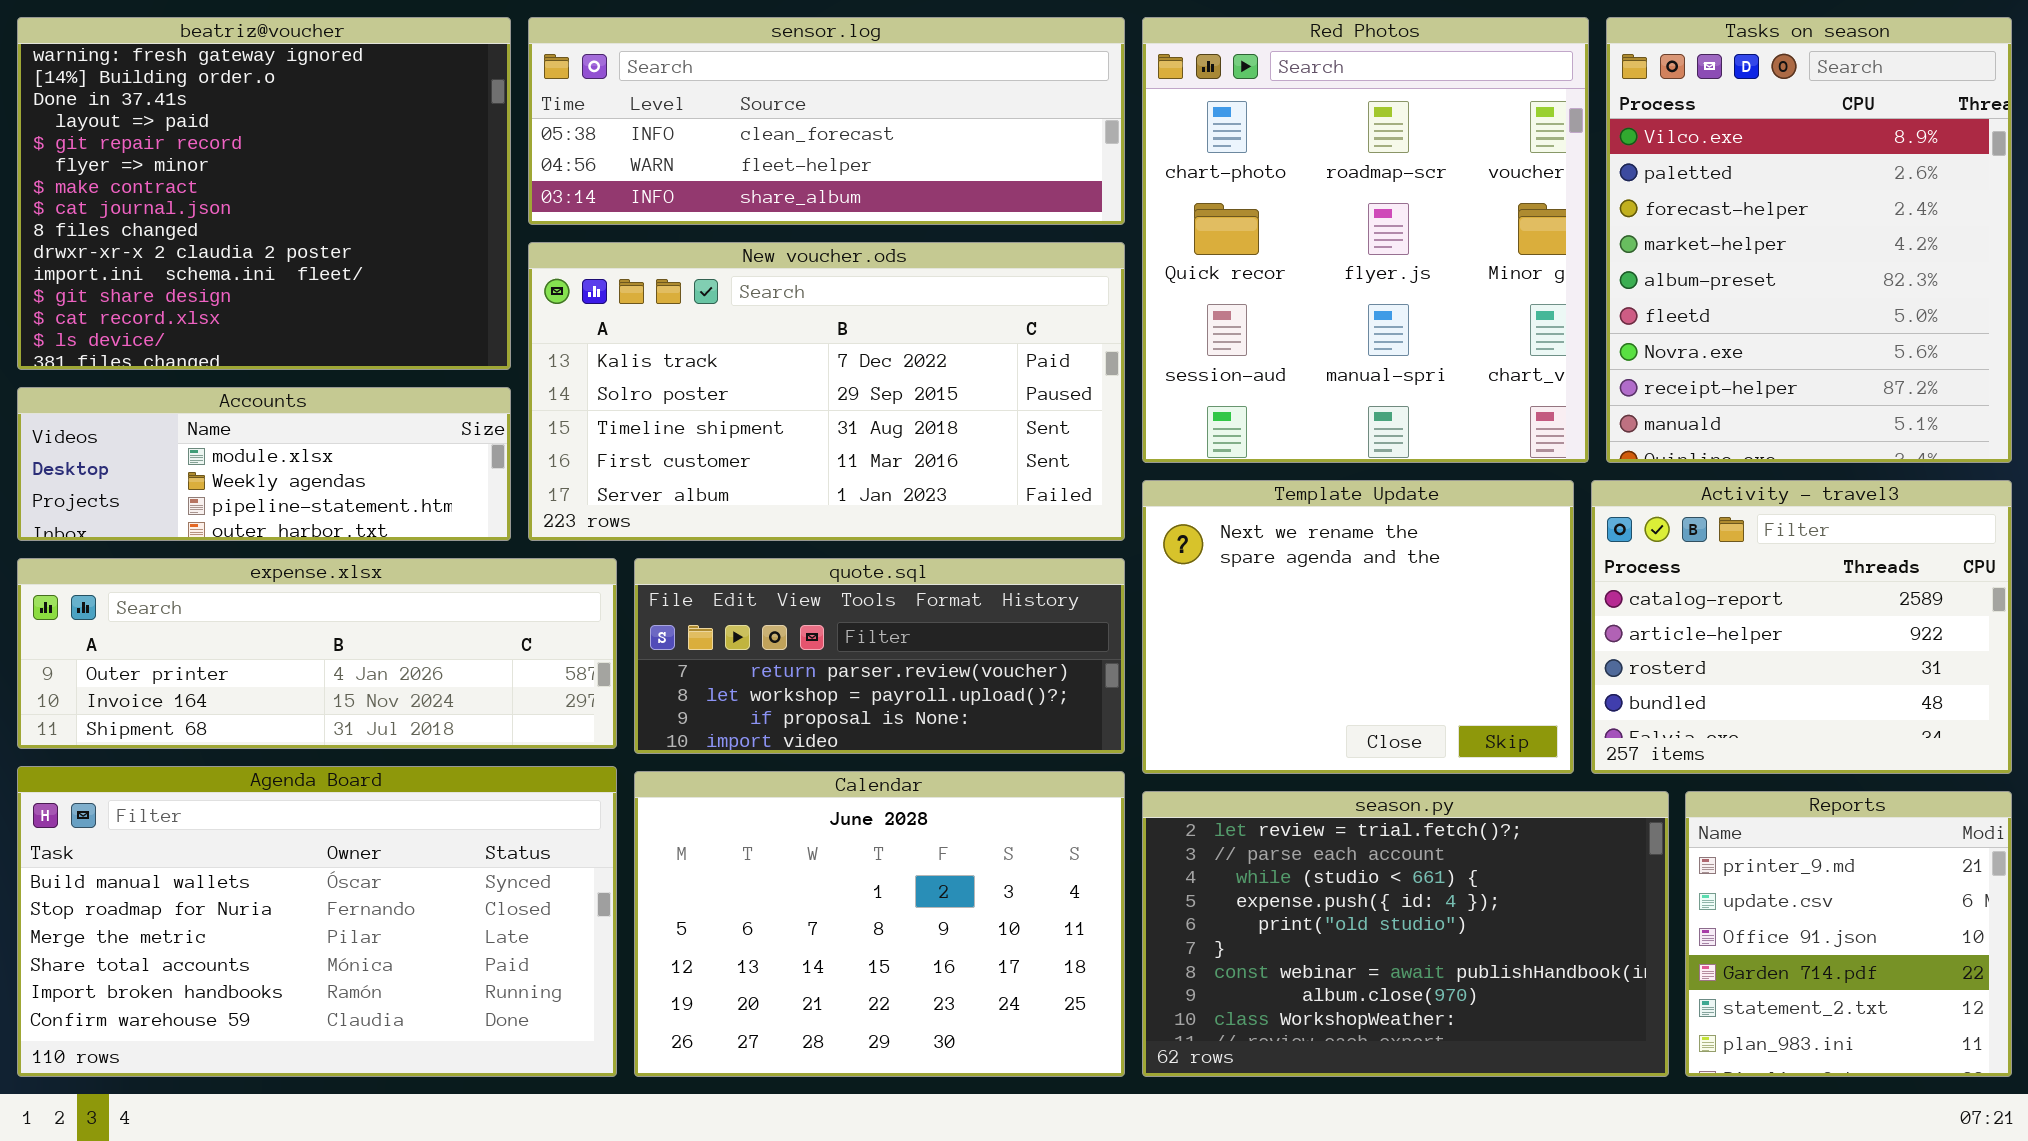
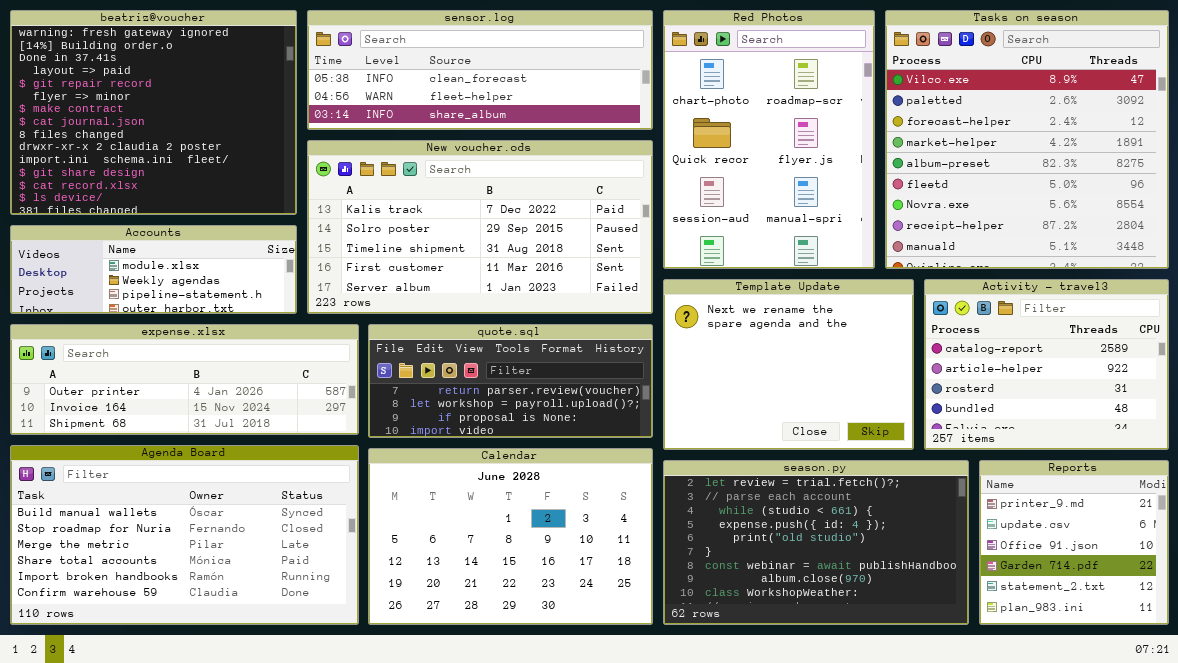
Red Photos: [1142,17,1589,463] -> [663,10,875,269], resized
Tasks on season: [1606,17,2012,463] -> [885,10,1169,269], resized

